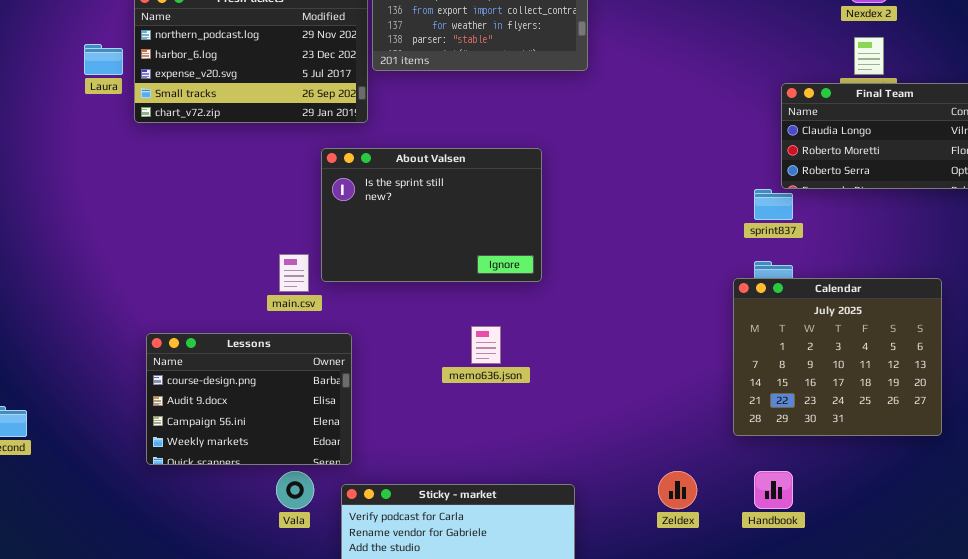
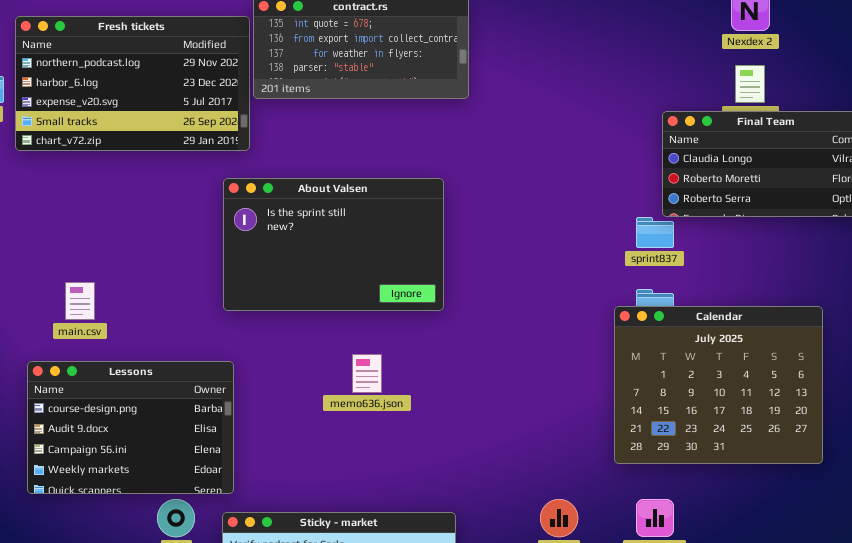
About Valsen: [321,148,542,282] -> [223,178,444,311], moved
main.csv: [279,254,309,292] -> [65,282,95,320], moved

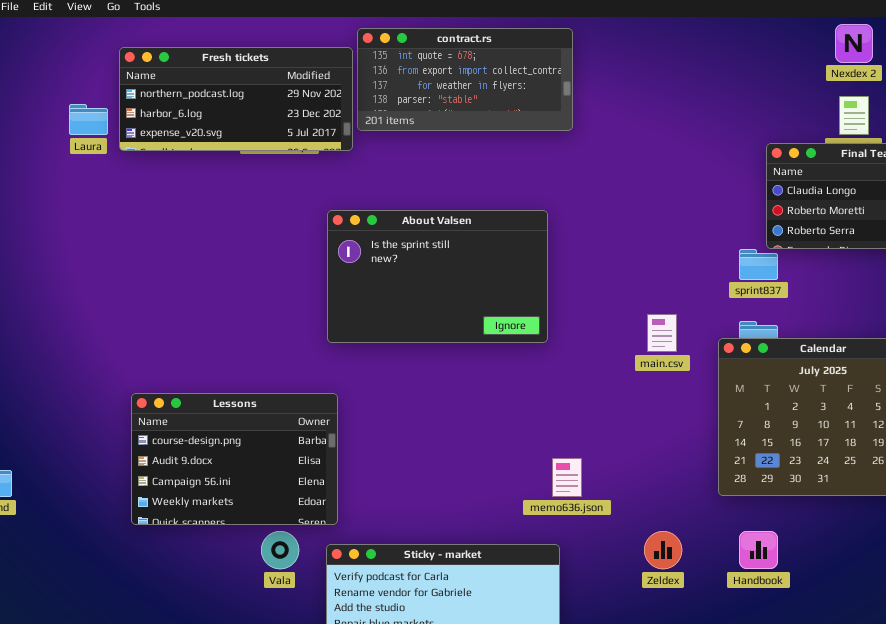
Fresh tickets: [15,16,250,151] -> [119,47,353,151], resized
main.csv: [65,282,95,320] -> [647,314,677,352], moved
memo636.json: [352,354,382,393] -> [552,458,582,497], moved

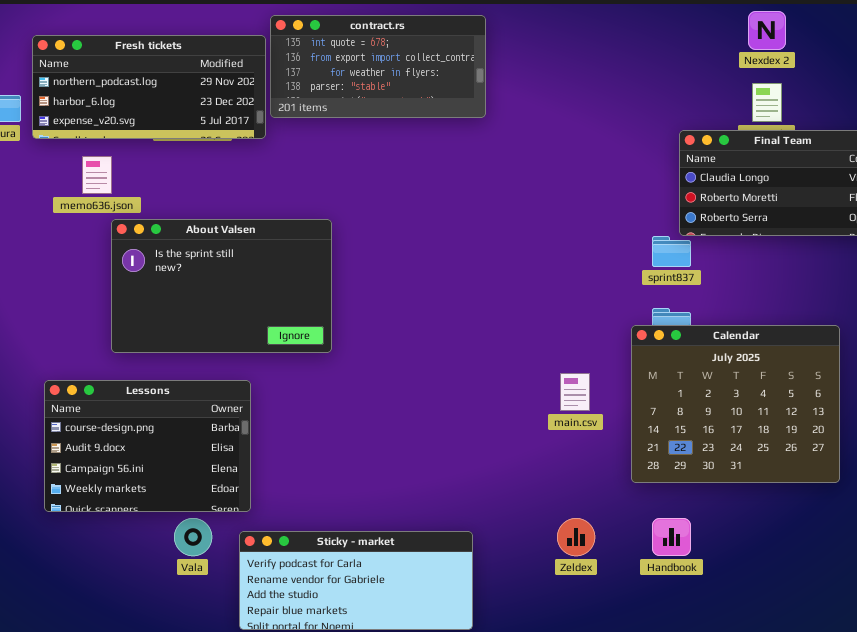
About Valsen: [327,210,548,343] -> [111,219,332,353], moved
main.csv: [647,314,677,352] -> [560,373,590,411], moved
memo636.json: [552,458,582,497] -> [82,156,112,194], moved

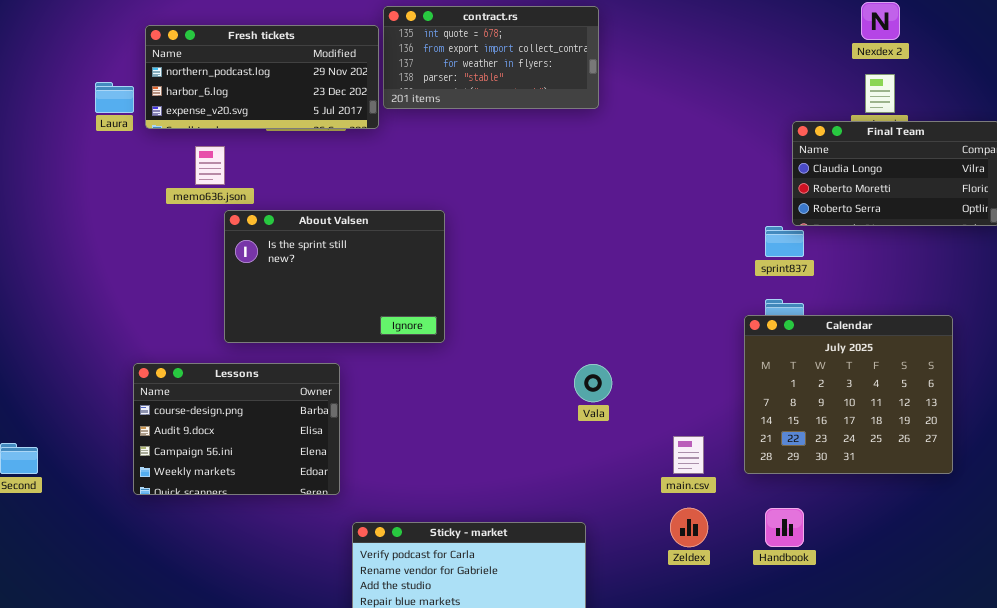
main.csv: [560,373,590,411] -> [673,436,704,474], moved
Lessons: [44,380,251,512] -> [133,363,340,495], moved
Vala: [174,518,212,556] -> [574,364,612,402], moved

